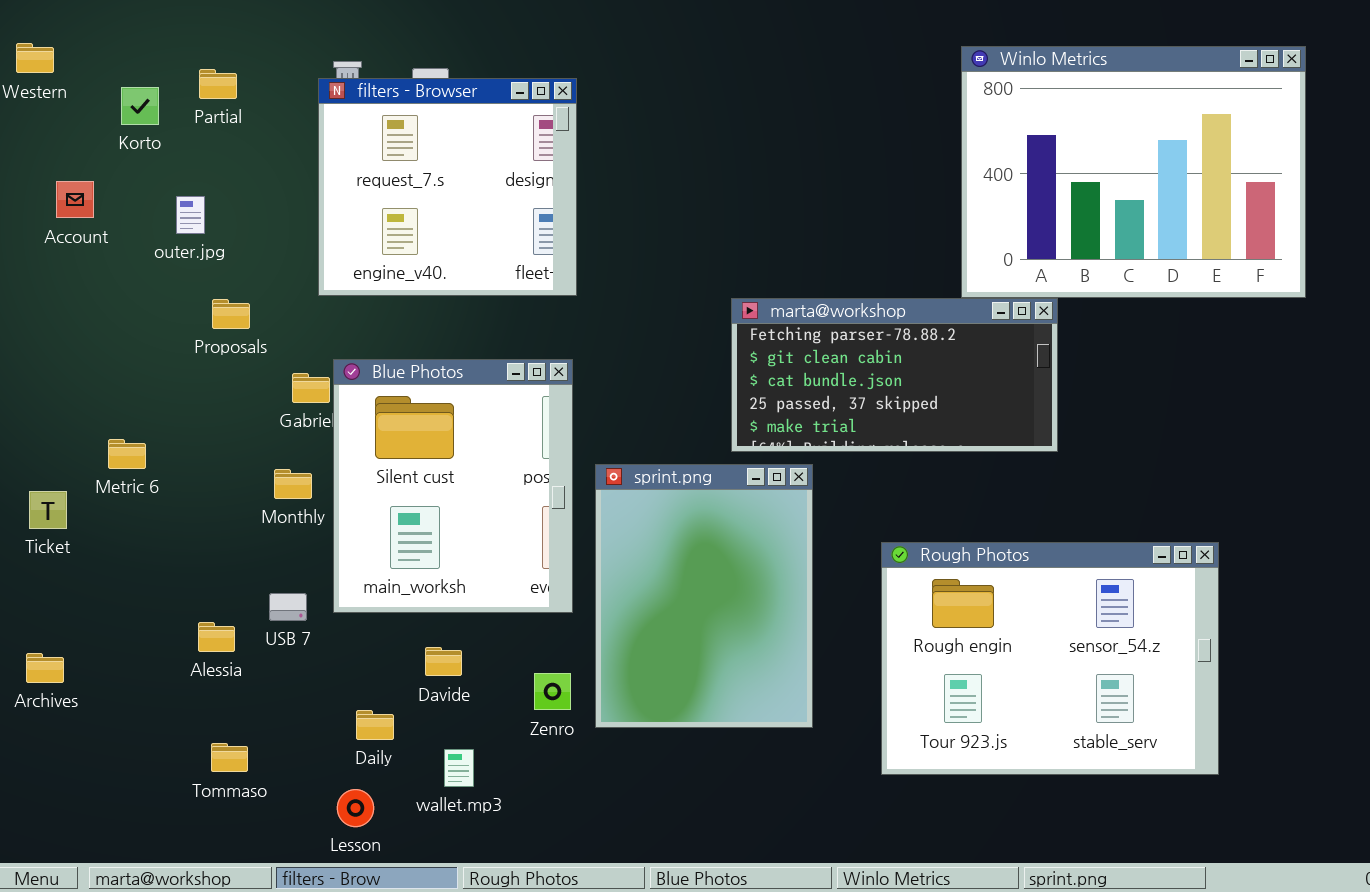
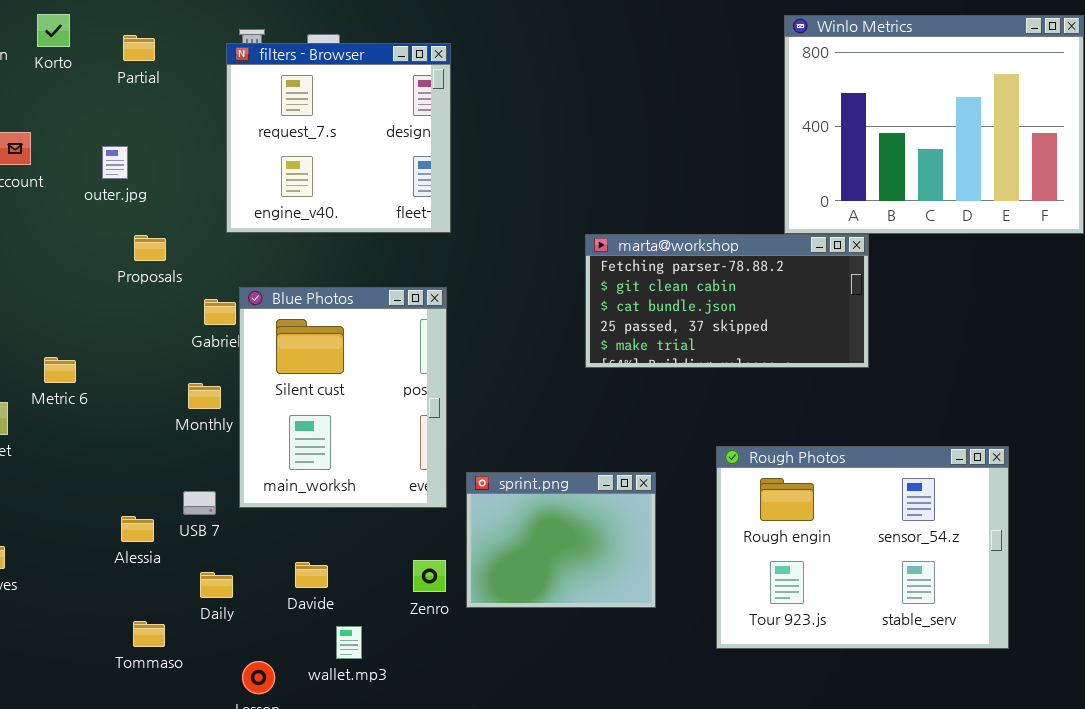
Korto: [121,87,159,125] -> [37,14,70,47], moved
sprint.png: [595,464,813,728] -> [466,472,656,608], resized
Davide: [425,647,462,676] -> [295,562,328,588], moved
Daily: [356,710,394,740] -> [200,572,233,598], moved

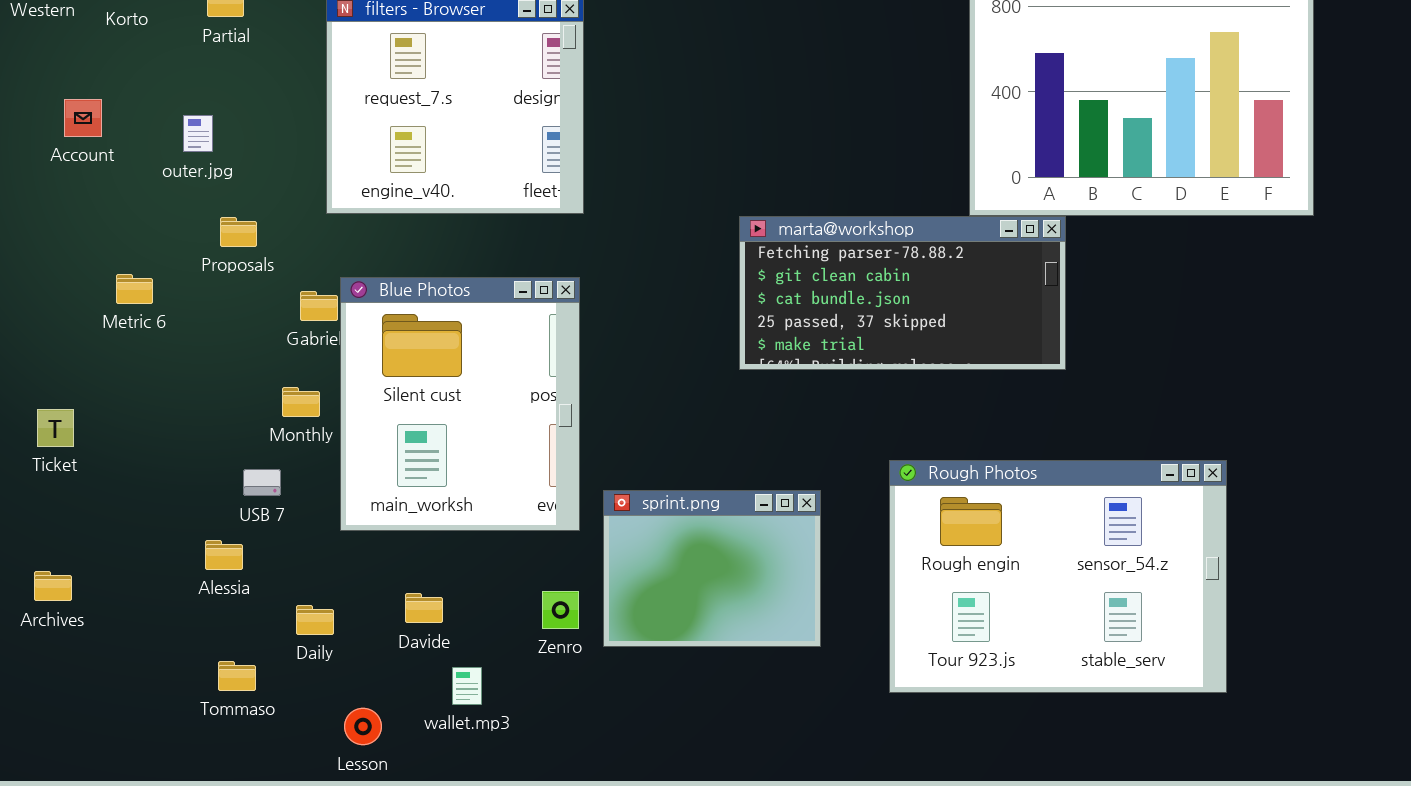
Metric 6: [44,357,76,383] -> [116,274,153,304], moved
USB 7: [183,491,216,515] -> [243,469,281,496], moved

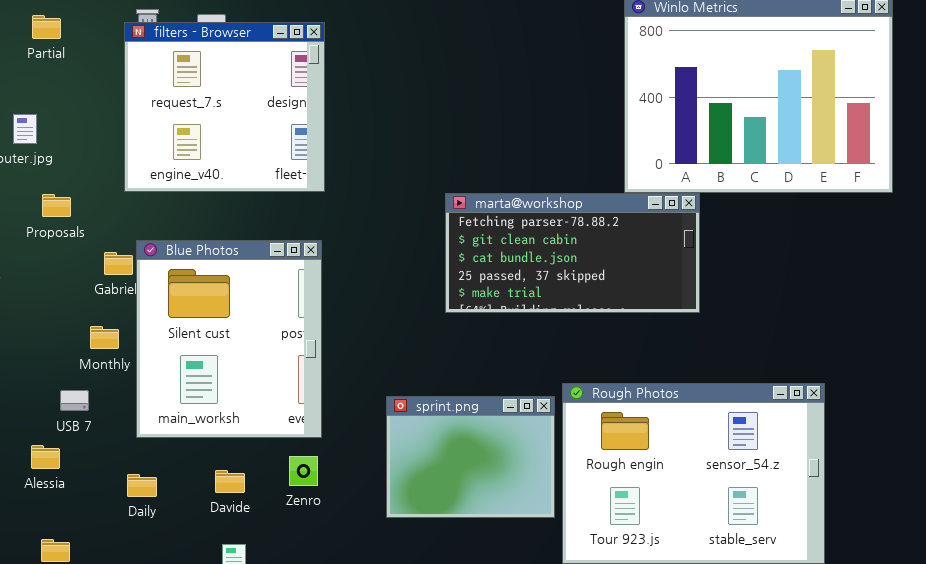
sprint.png: [603,490,821,647] -> [386,396,555,518], moved
Zenro: [542,591,579,629] -> [289,456,318,486], moved
Davide: [405,593,443,623] -> [215,470,245,493], moved
Daily: [296,605,334,635] -> [127,474,157,497], moved

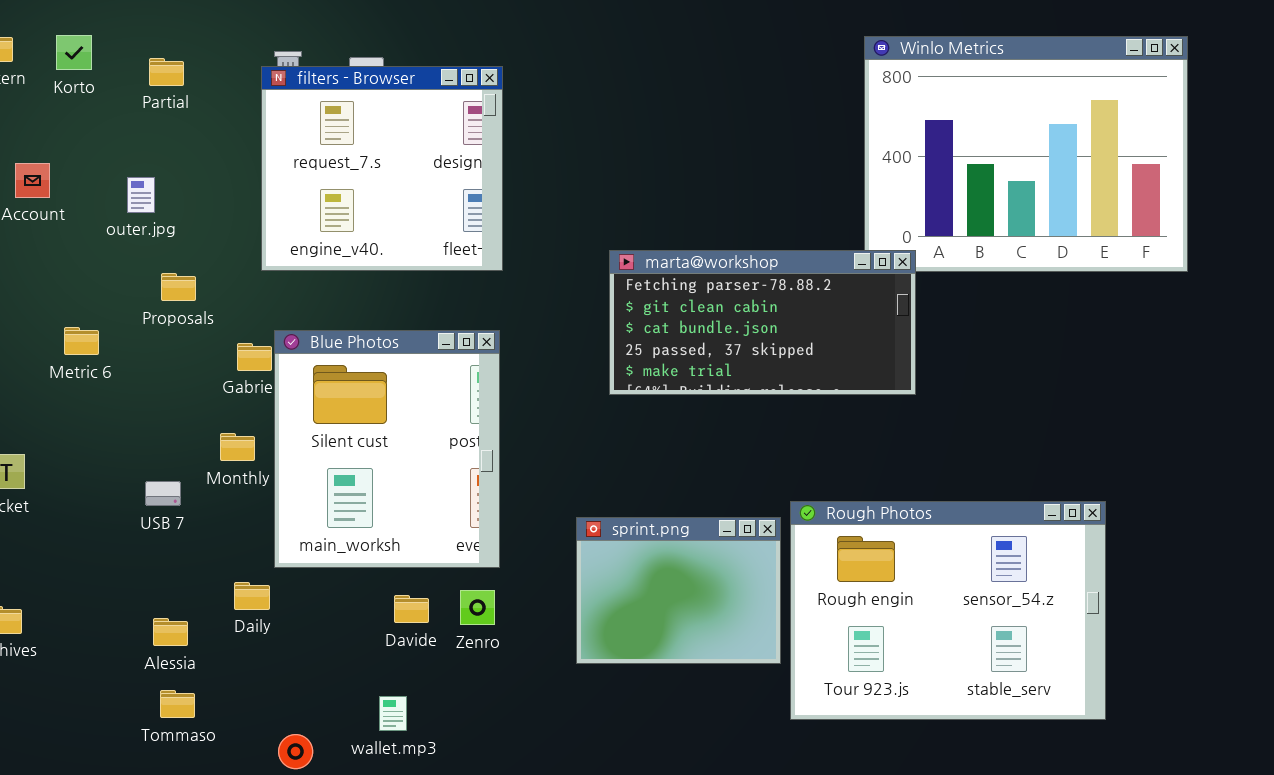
marta@workshop: [445,193,700,313] -> [609,250,916,395], moved
USB 7: [60,390,89,411] -> [145,481,181,506], moved
Alessia: [31,445,60,469] -> [153,618,188,646], moved
Davide: [215,470,245,493] -> [394,595,429,623], moved
Daily: [127,474,157,497] -> [234,582,270,610], moved

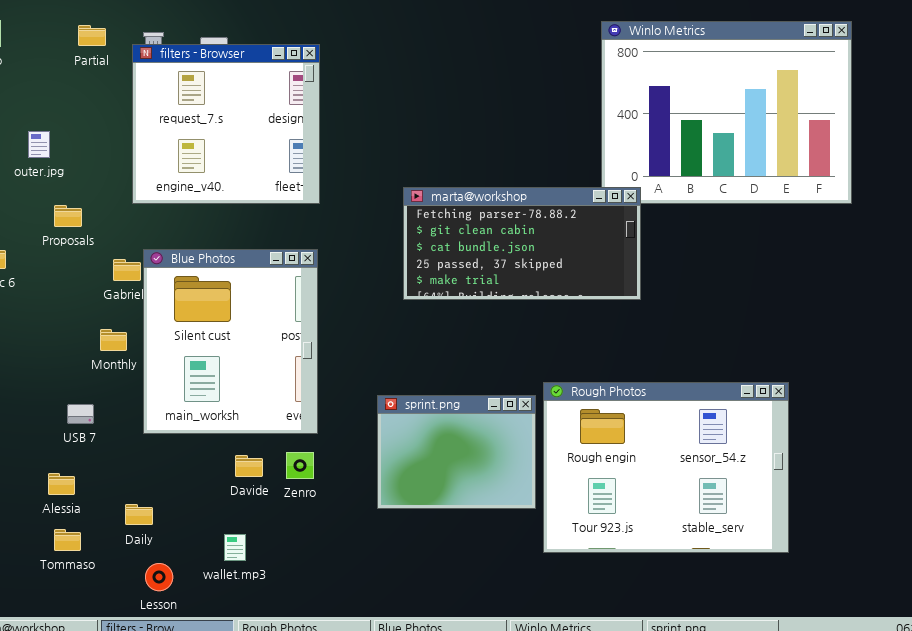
Partial: [149,58,184,86] -> [78,25,106,46], moved
USB 7: [145,481,181,506] -> [67,404,94,424], moved
Daily: [234,582,270,610] -> [125,504,153,525], moved

